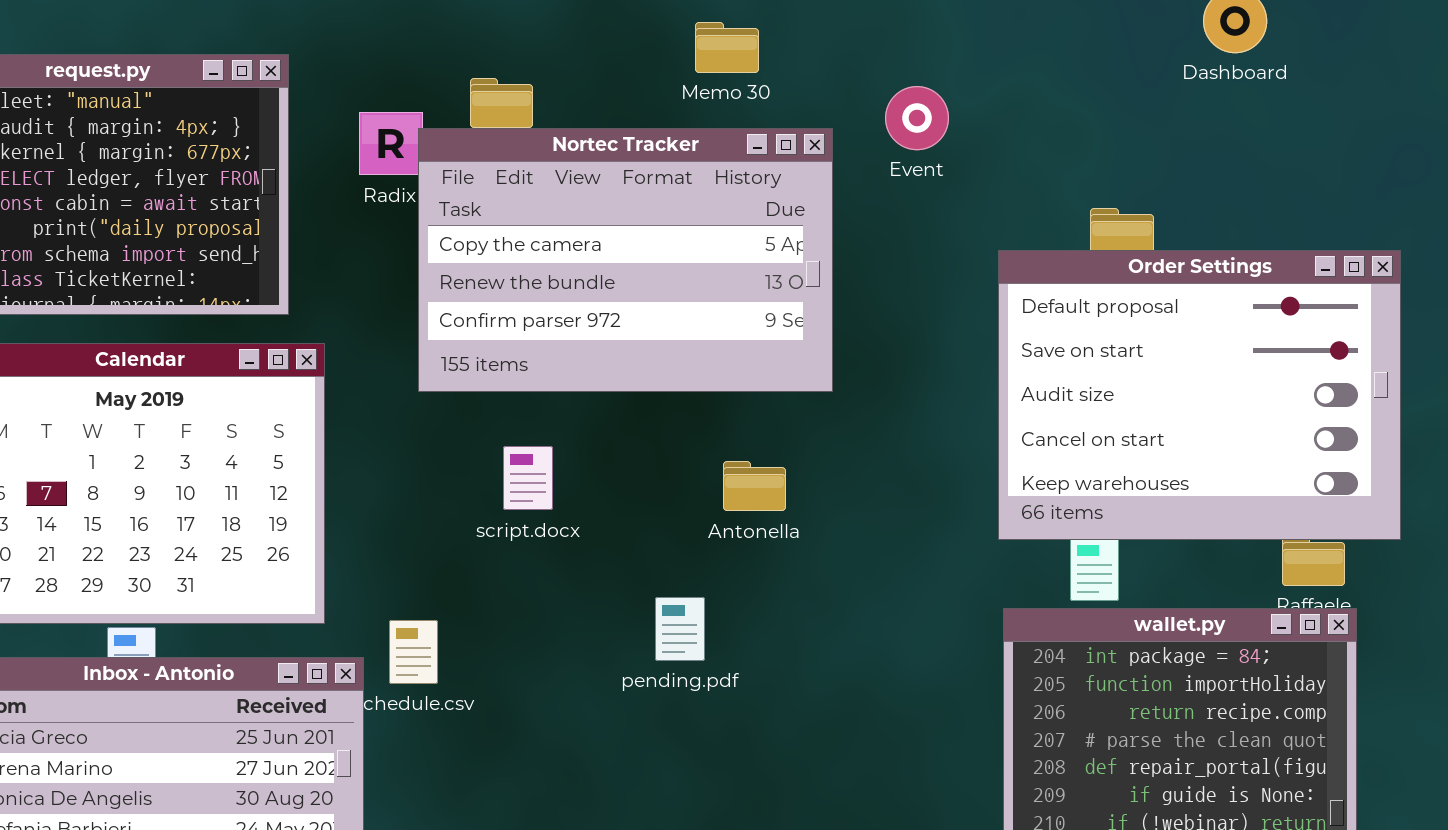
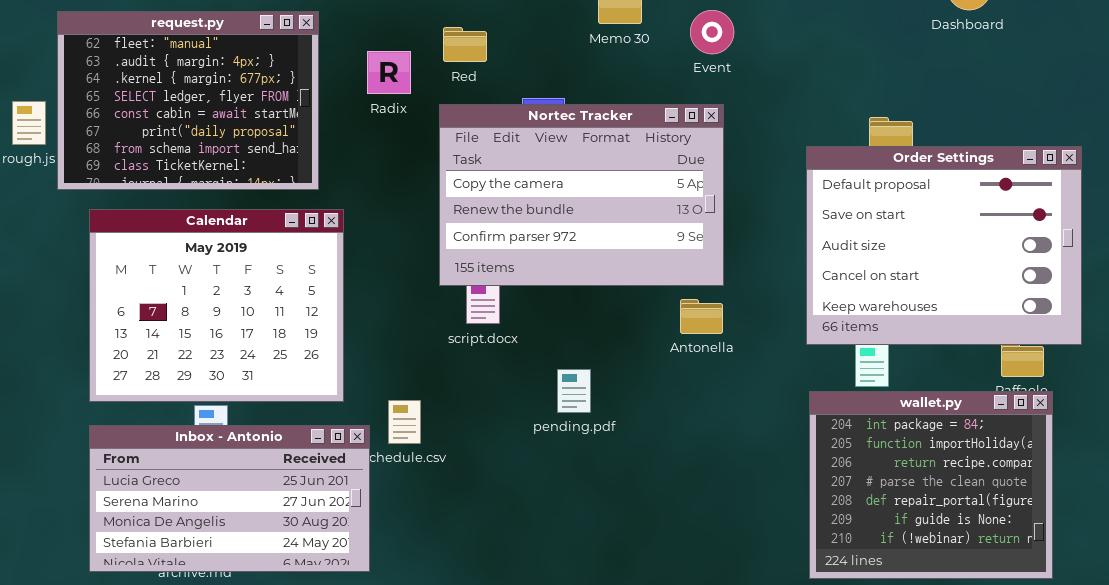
Event: [885,86,949,150] -> [690,10,734,54], moved
Nortec Tracker: [418,128,833,392] -> [439,104,724,286], moved
Antonella: [723,461,786,511] -> [680,299,723,334], moved
pending.pdf: [655,597,705,661] -> [557,369,591,413], moved

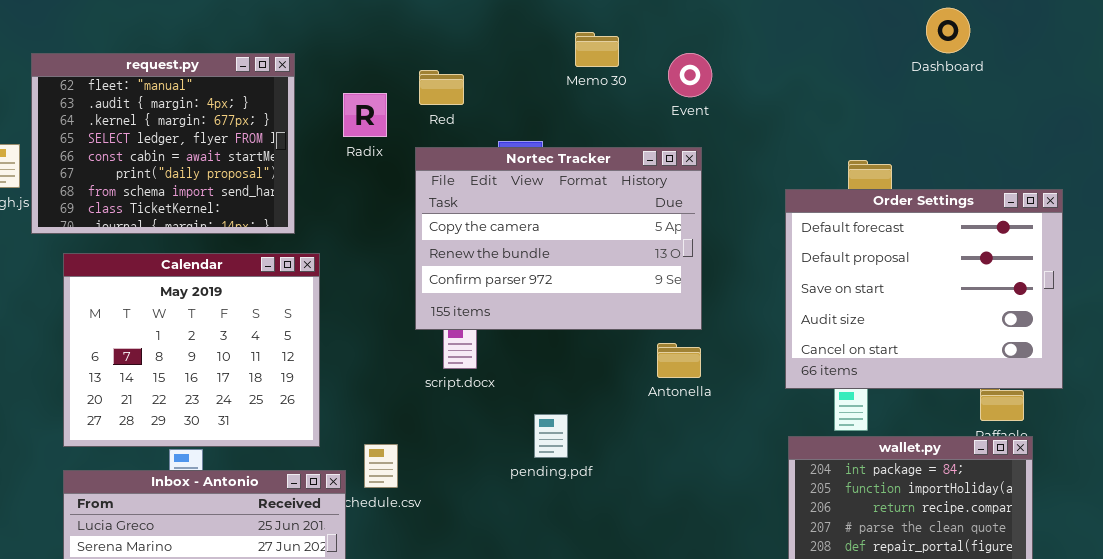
Order Settings: [806,146,1082,345] -> [785,189,1063,389], scrolled up 1 row

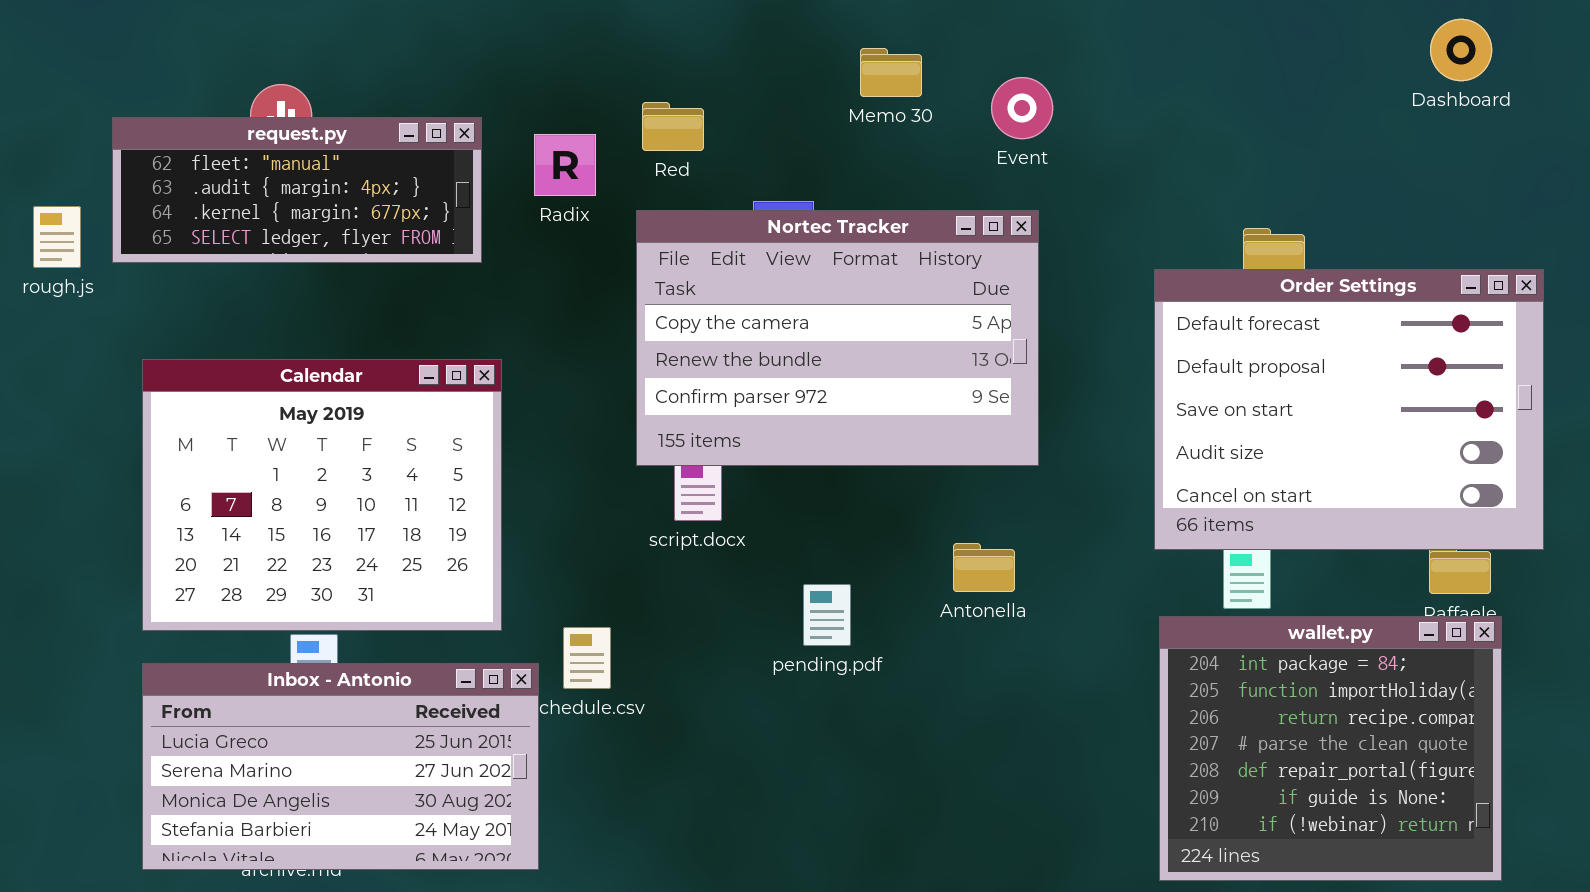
Dashboard: [926,8,970,53] -> [1430,19,1492,81], moved
request.py: [31,53,295,234] -> [112,117,482,263], moved, resized
Antonella: [657,343,701,378] -> [953,543,1015,592], moved

